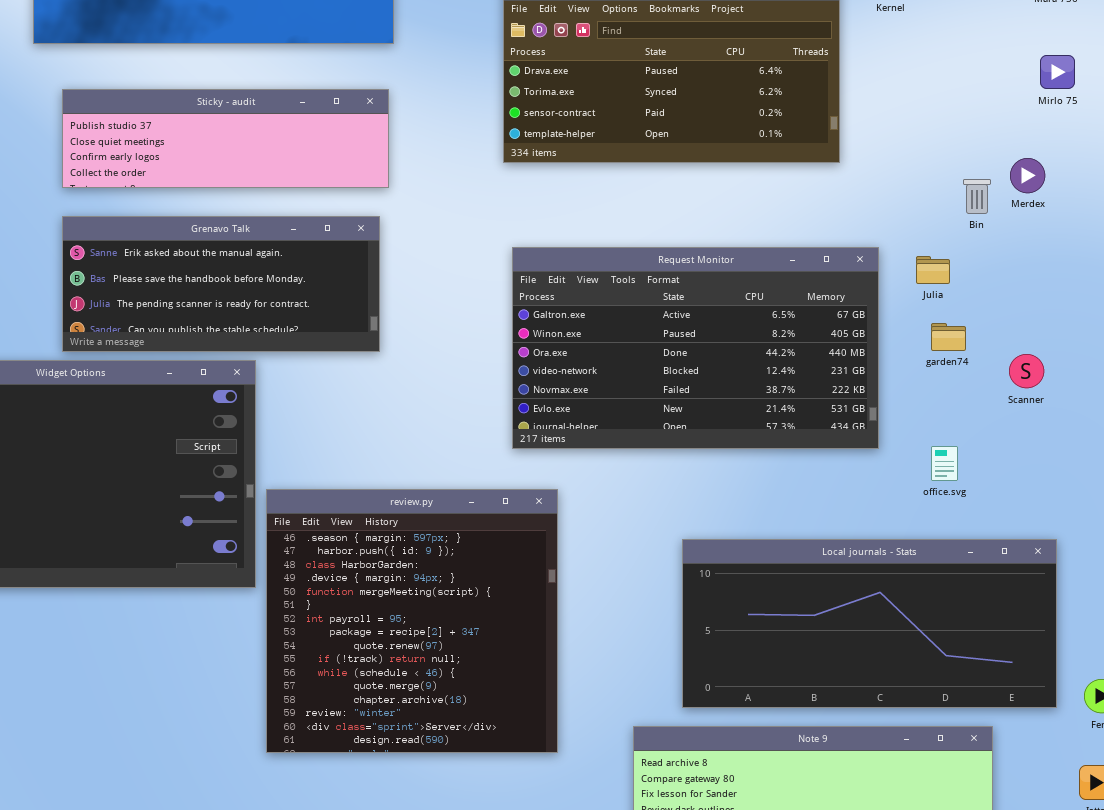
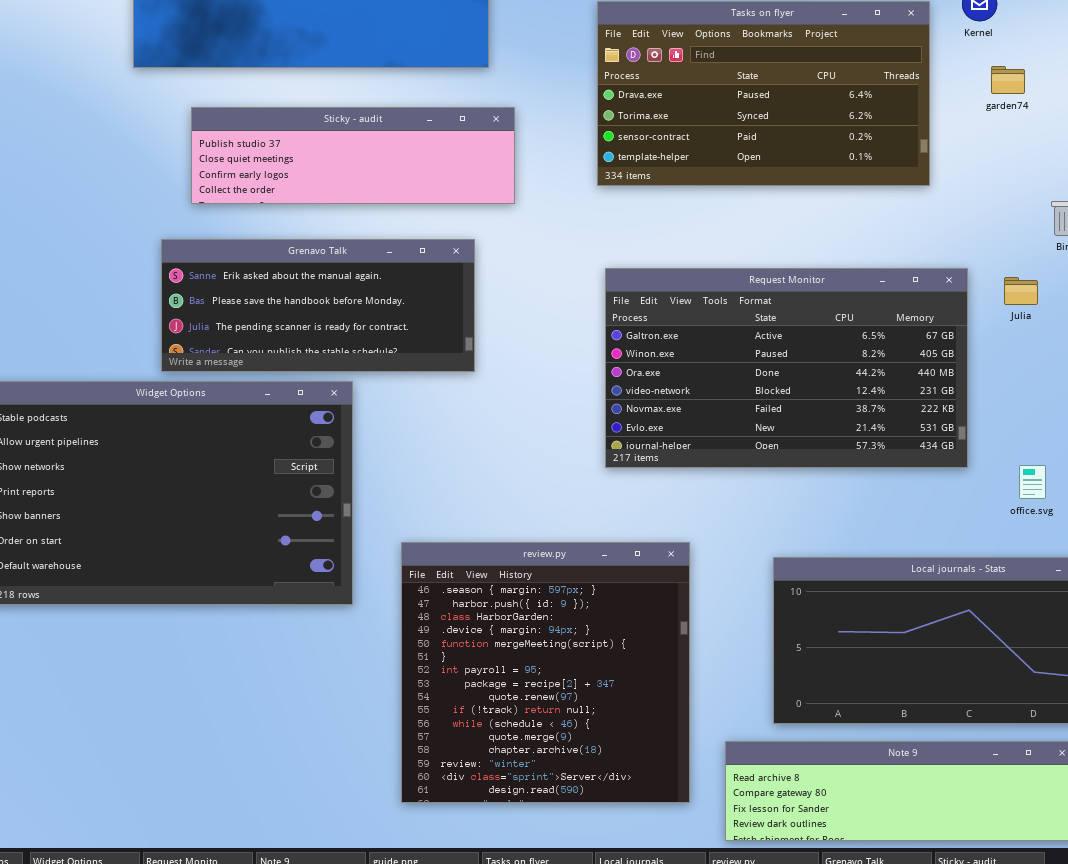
Sticky - audit: [62,89,389,188] -> [191,107,515,204], moved
garden74: [931,323,966,351] -> [991,66,1025,94], moved
review.py: [266,489,558,753] -> [401,542,690,803], moved

